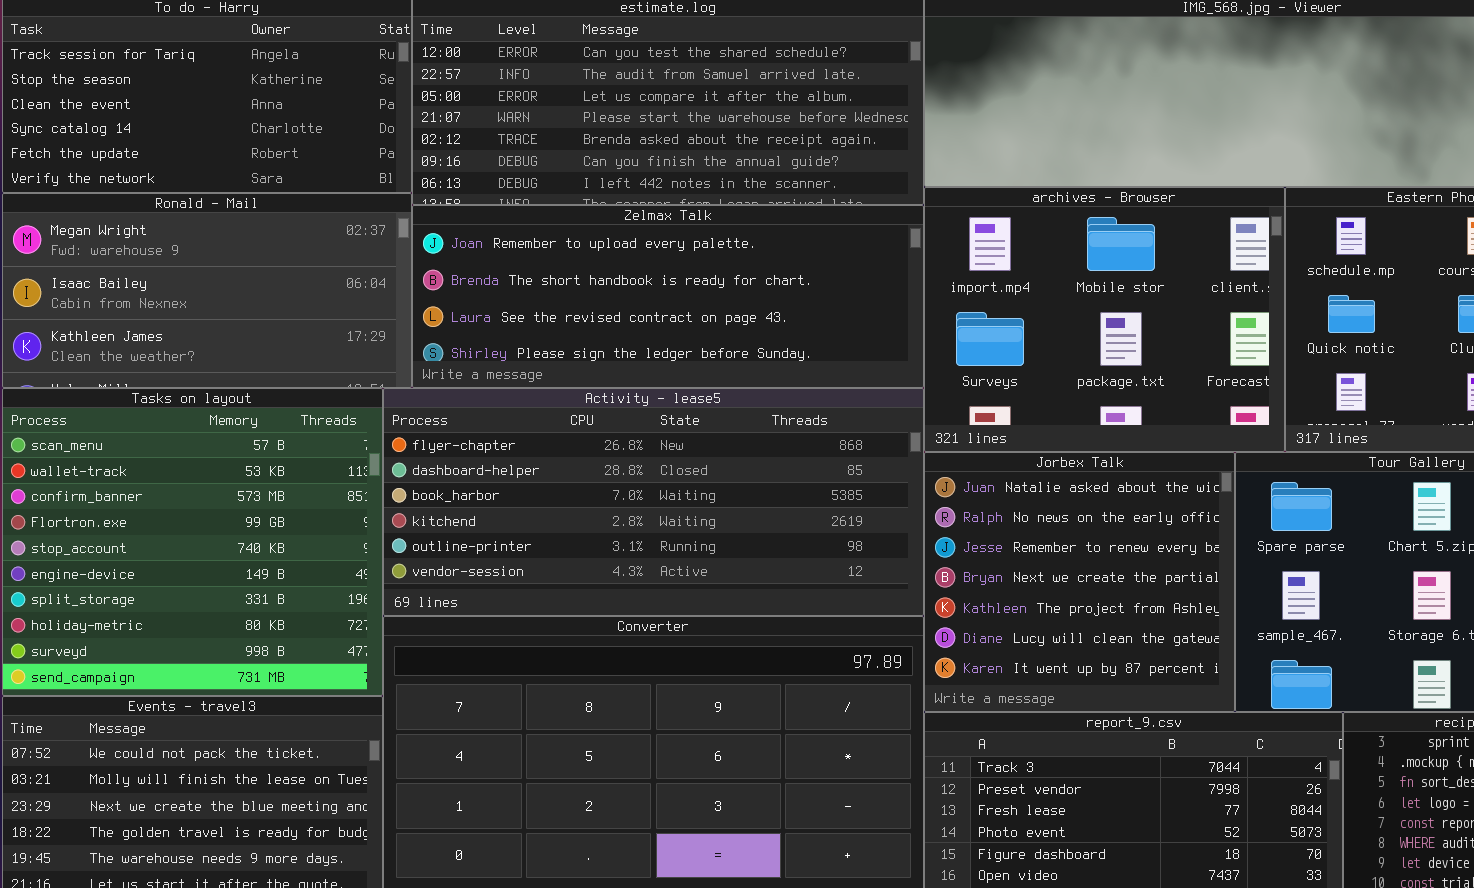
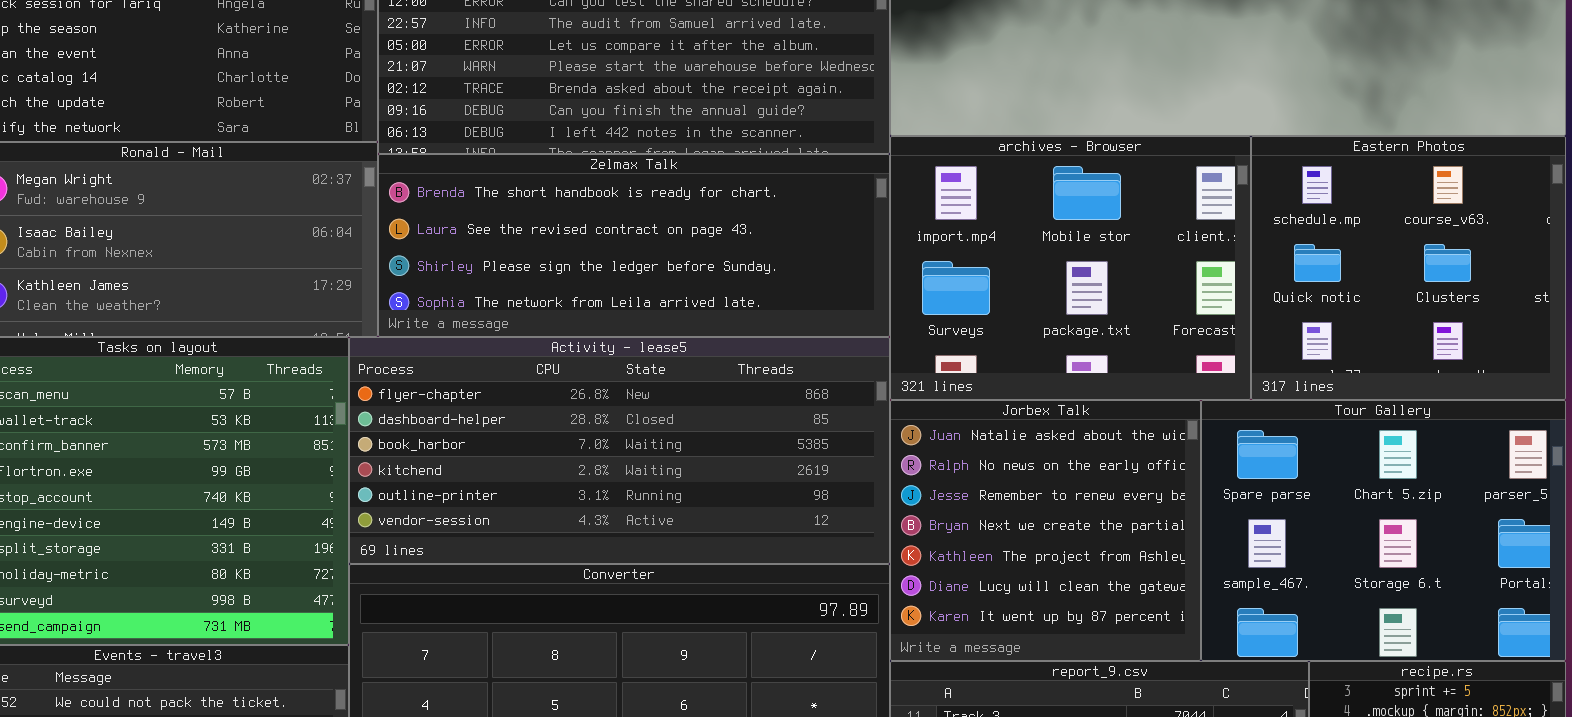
Zelmax Talk: [412,205,924,388] -> [378,154,890,337], scrolled down 1 row

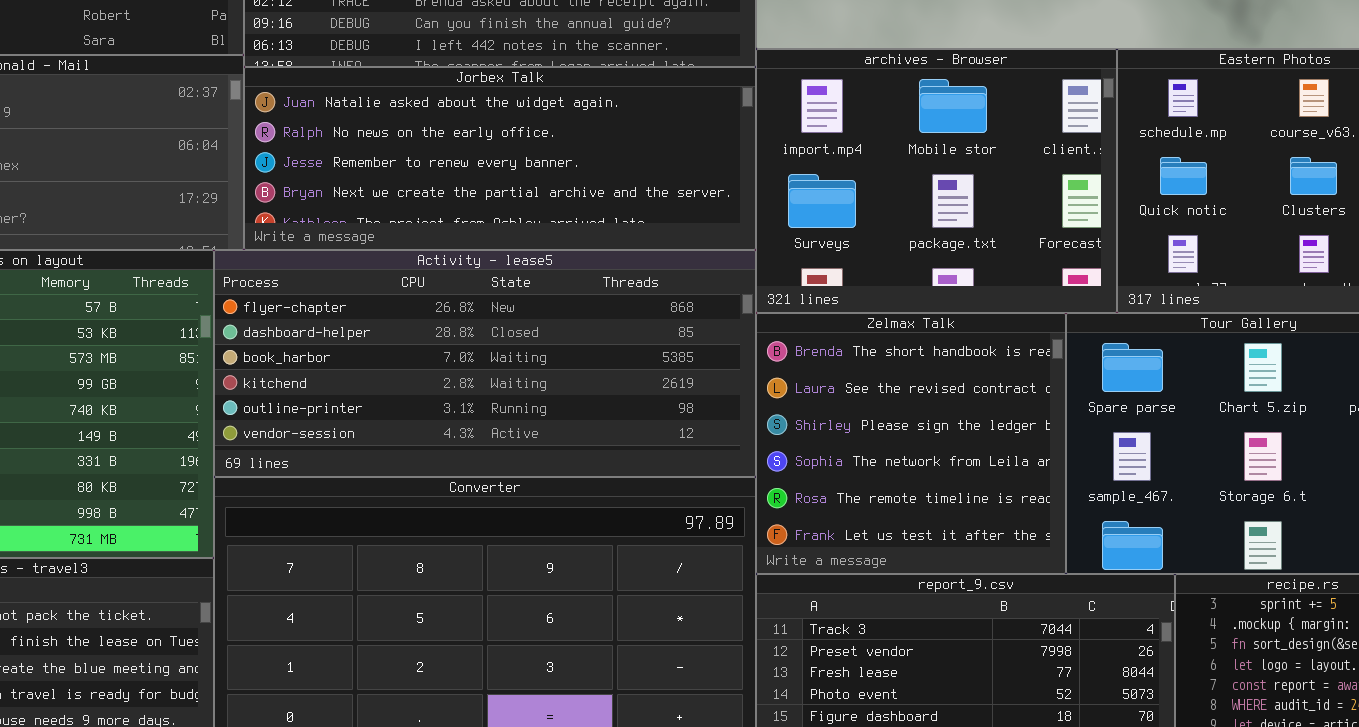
Zelmax Talk: [378,154,890,337] -> [756,313,1066,574], moved, resized
Jorbex Talk: [890,400,1201,661] -> [244,67,756,250], moved, resized

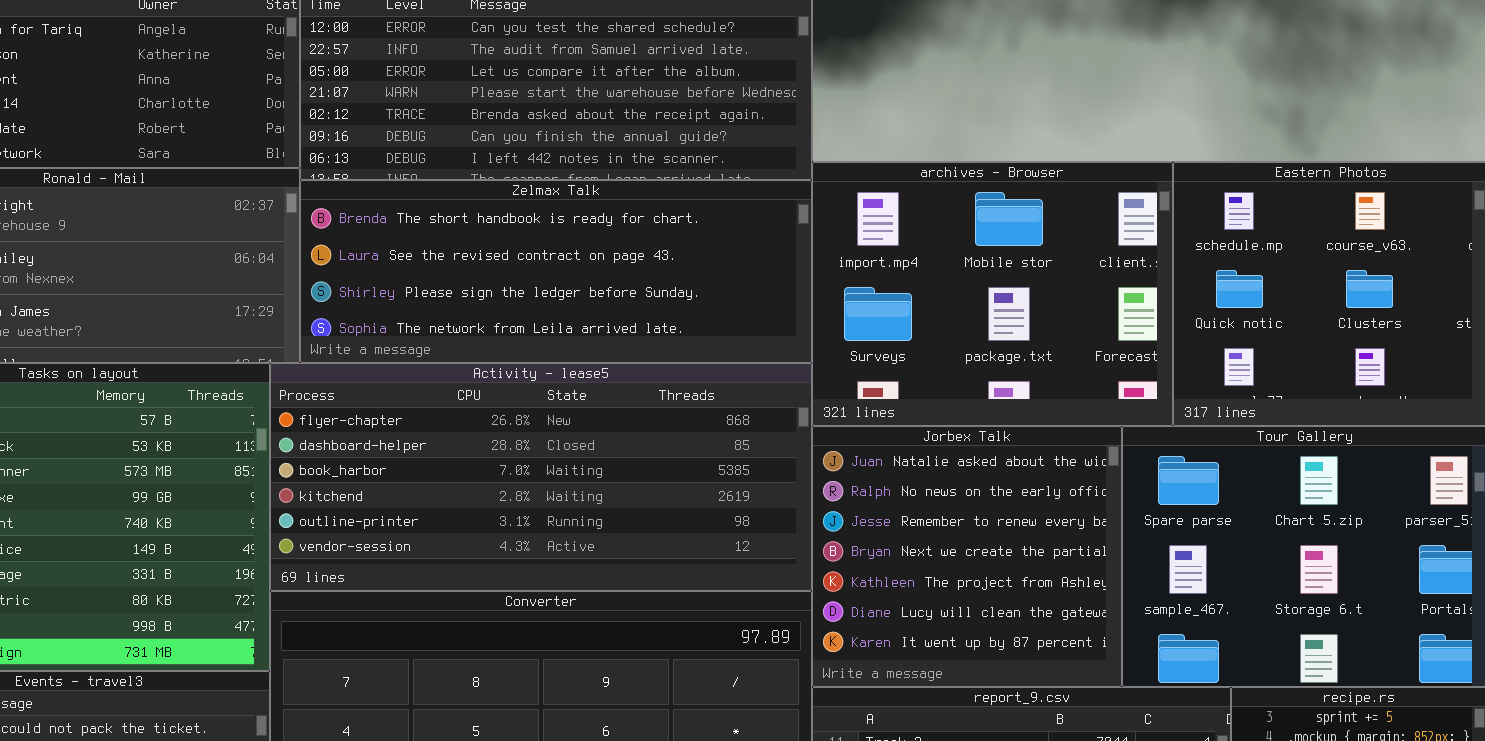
Jorbex Talk: [244,67,756,250] -> [812,426,1122,687], moved, resized
Zelmax Talk: [756,313,1066,574] -> [300,180,812,363], moved, resized

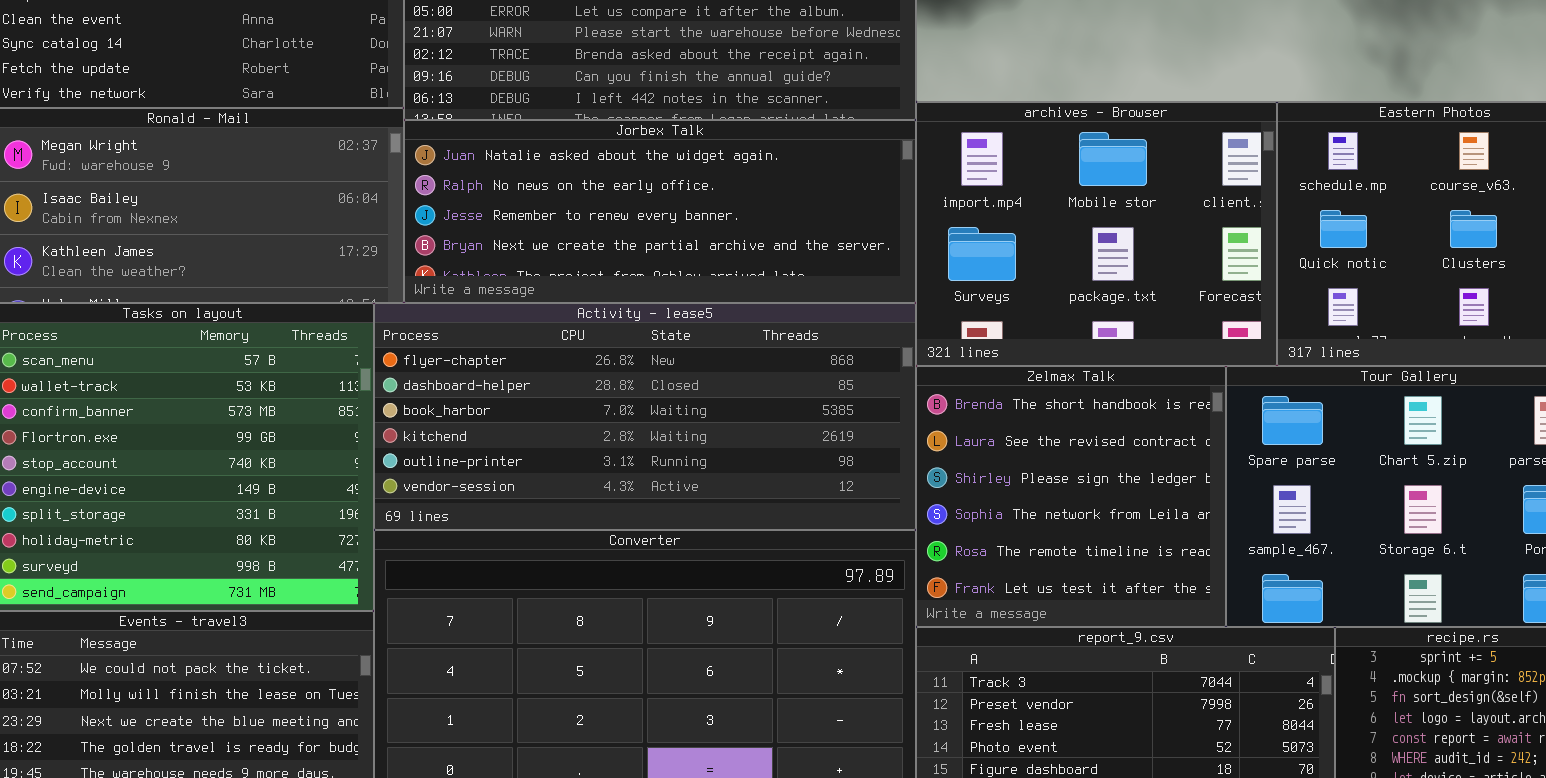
Zelmax Talk: [300,180,812,363] -> [916,366,1226,627], moved, resized
Jorbex Talk: [812,426,1122,687] -> [404,120,916,303], moved, resized

